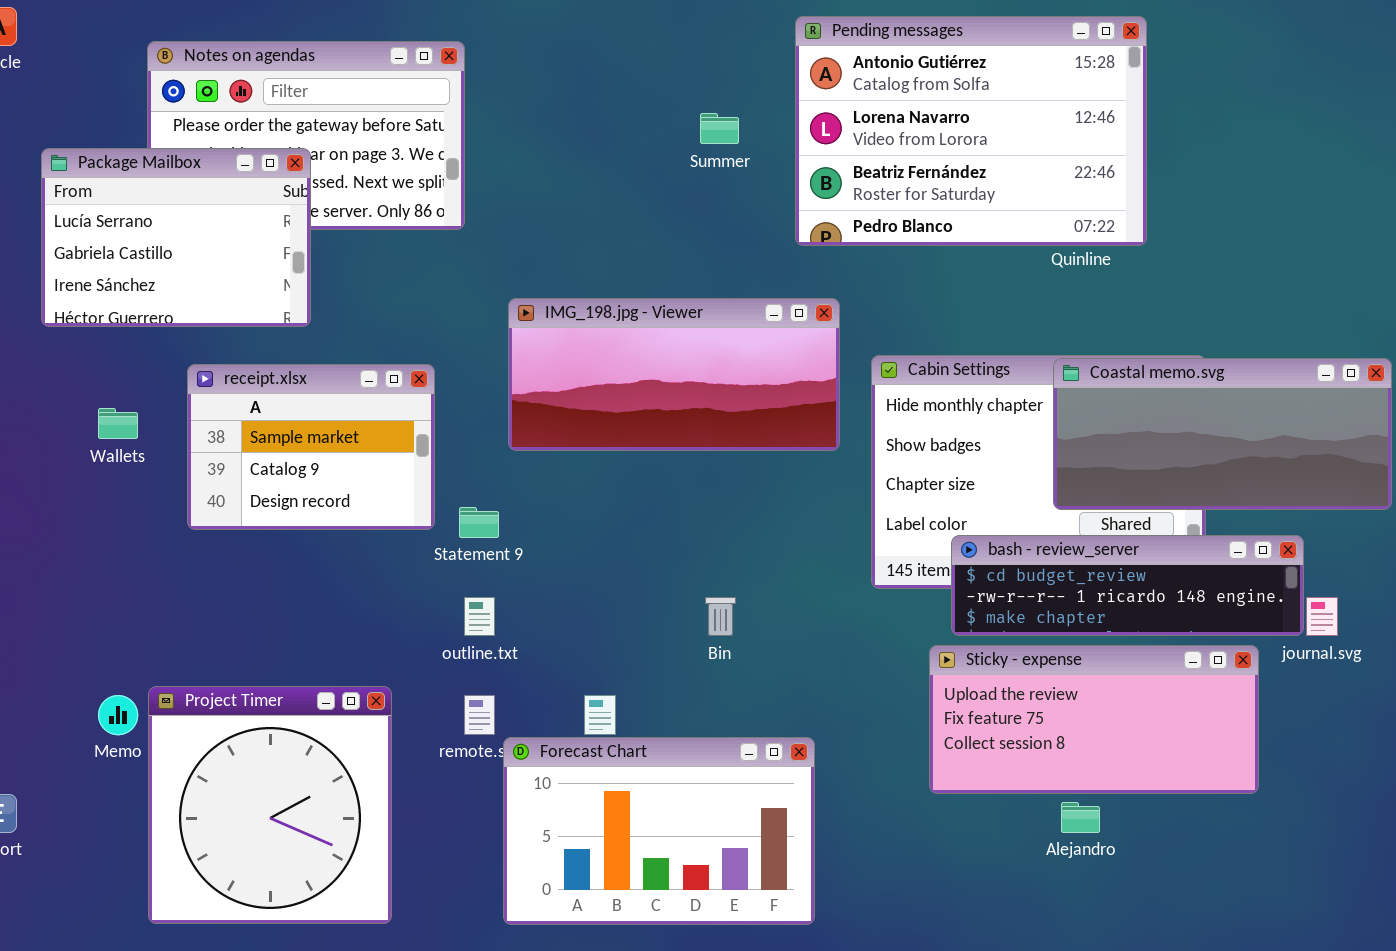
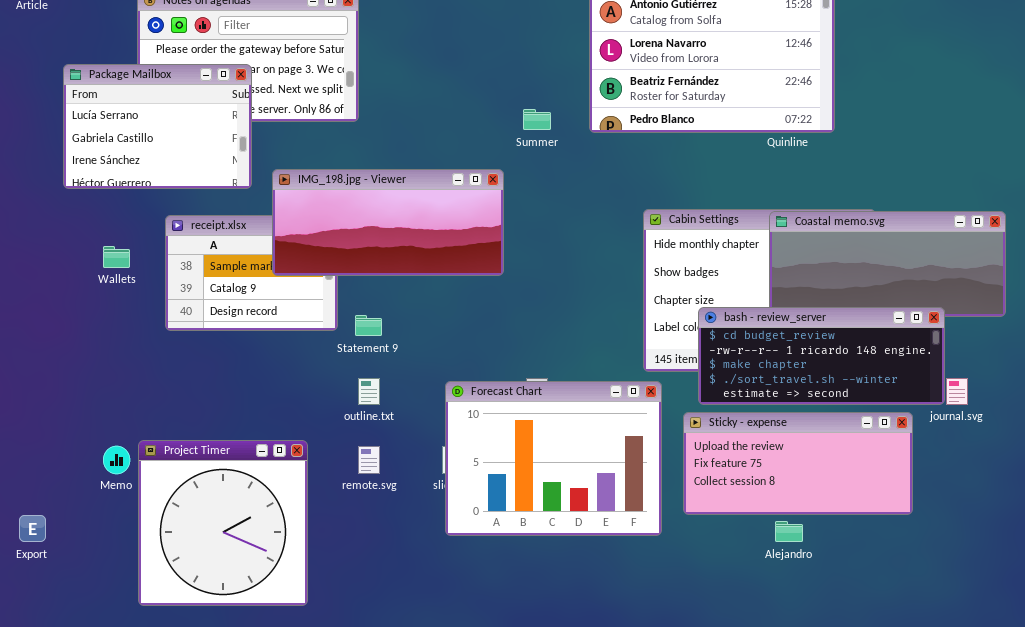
Summer: [700,113,739,144] -> [523,109,551,130], moved
IMG_198.jpg - Viewer: [508,298,840,451] -> [272,169,504,276], moved
bash - review_server: [951,535,1304,636] -> [698,307,945,405], resized
Forecast Chart: [503,737,815,925] -> [445,381,662,536], moved, resized

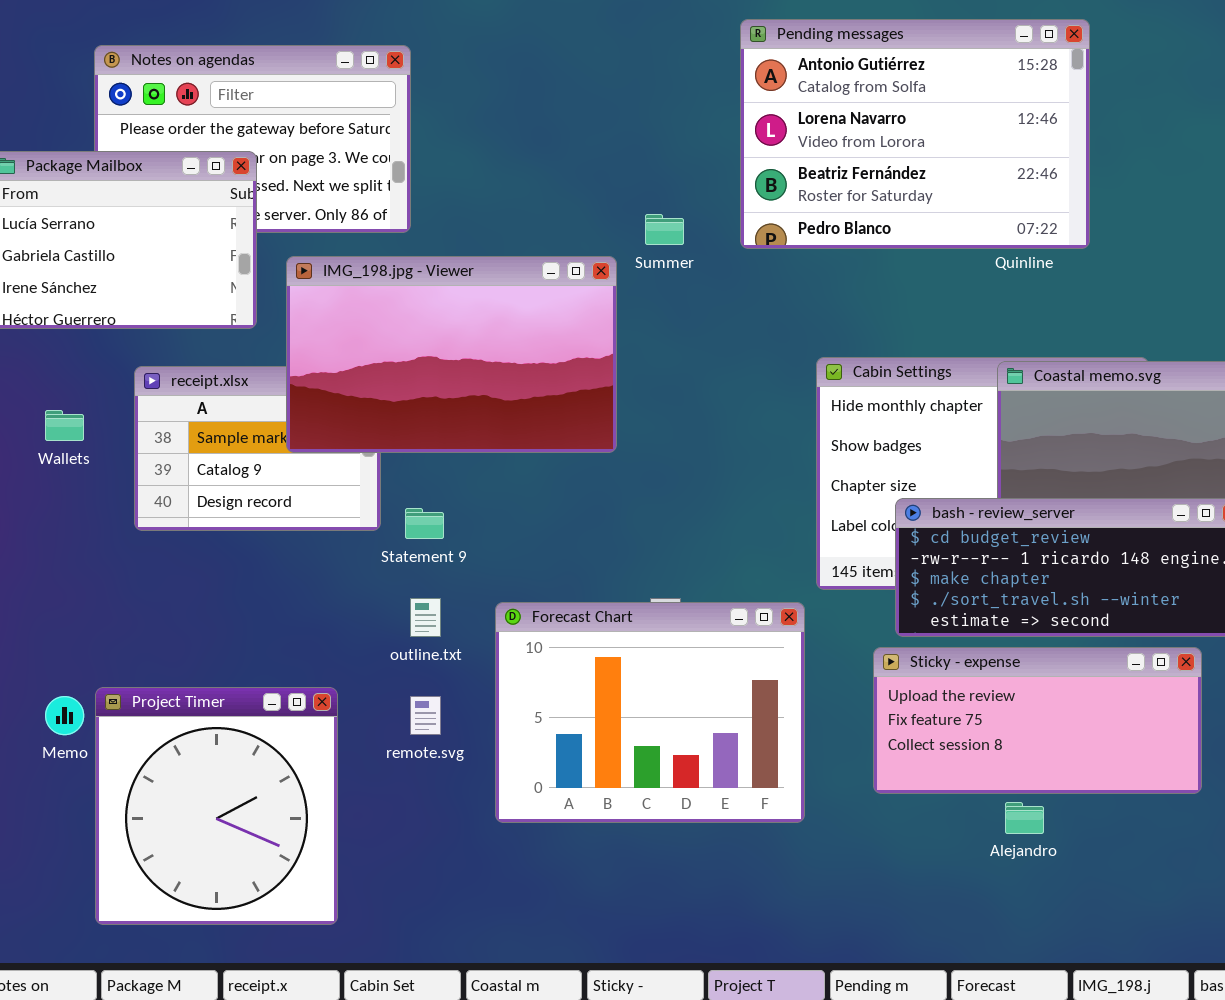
IMG_198.jpg - Viewer: [272,169,504,276] -> [286,256,617,453], resized
Forecast Chart: [445,381,662,536] -> [495,602,805,823], moved

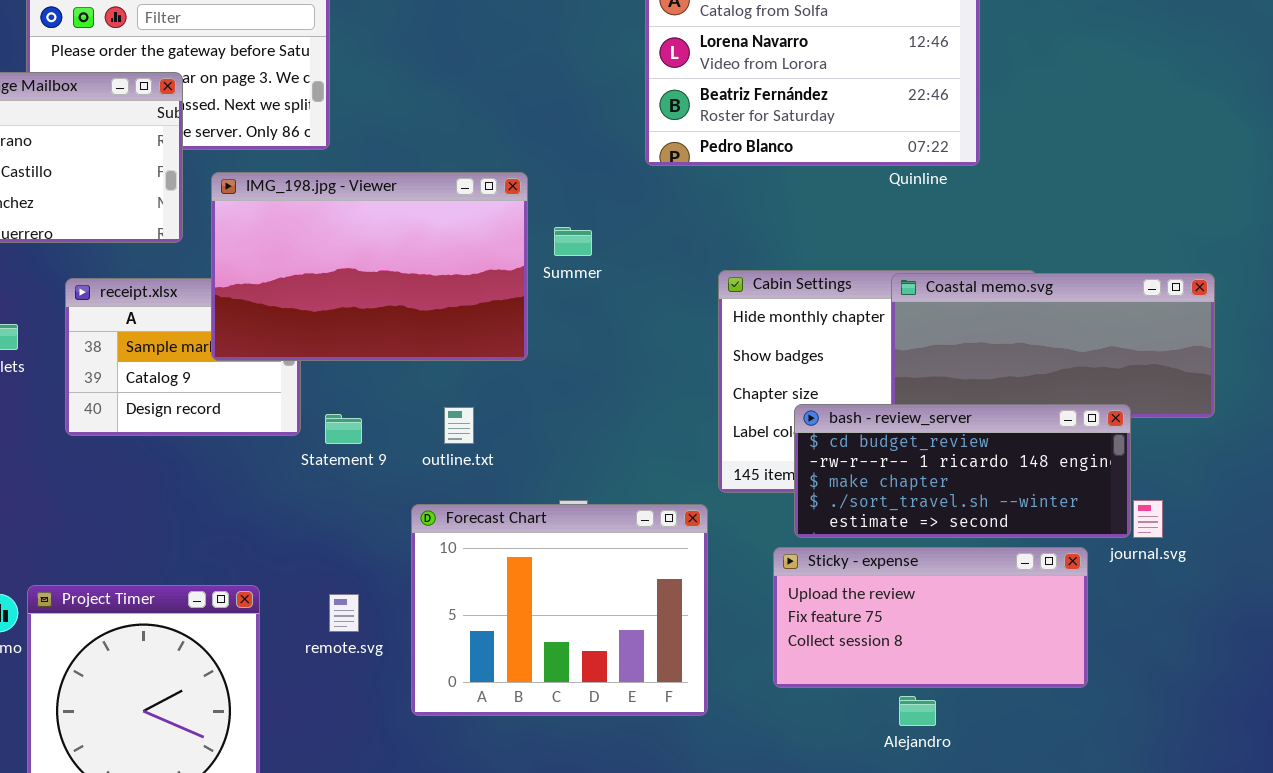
Summer: [645,214,684,245] -> [554,227,592,256], moved
outline.txt: [410,598,441,637] -> [444,407,474,444], moved

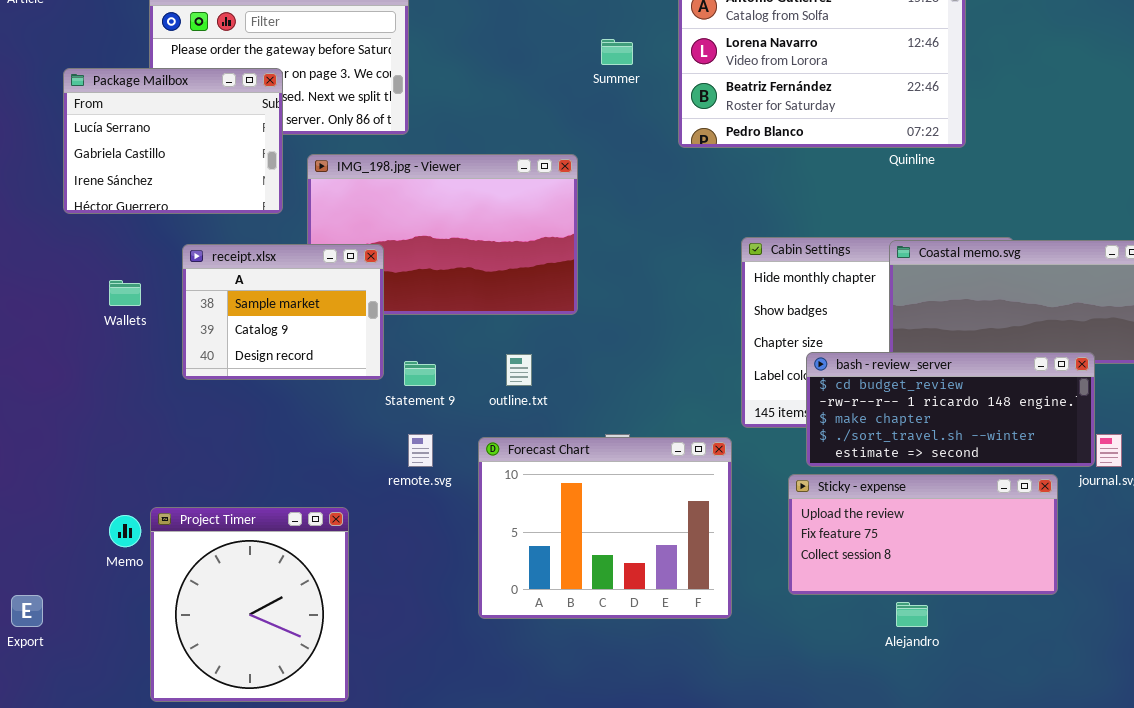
Summer: [554,227,592,256] -> [601,39,633,65], moved
receipt.xlsx: [65,278,301,436] -> [182,244,384,380], raised
remote.svg: [329,594,359,632] -> [408,434,433,467], moved

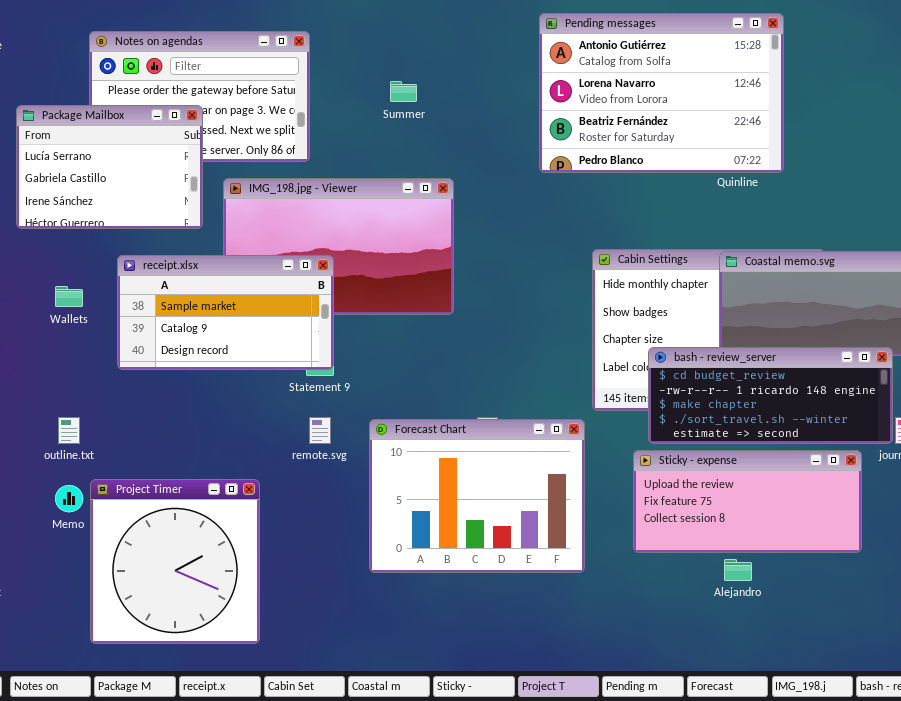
Summer: [601,39,633,65] -> [390,81,417,102], moved
receipt.xlsx: [182,244,384,380] -> [117,255,334,370], resized
outline.txt: [506,354,532,386] -> [58,417,80,444], moved

